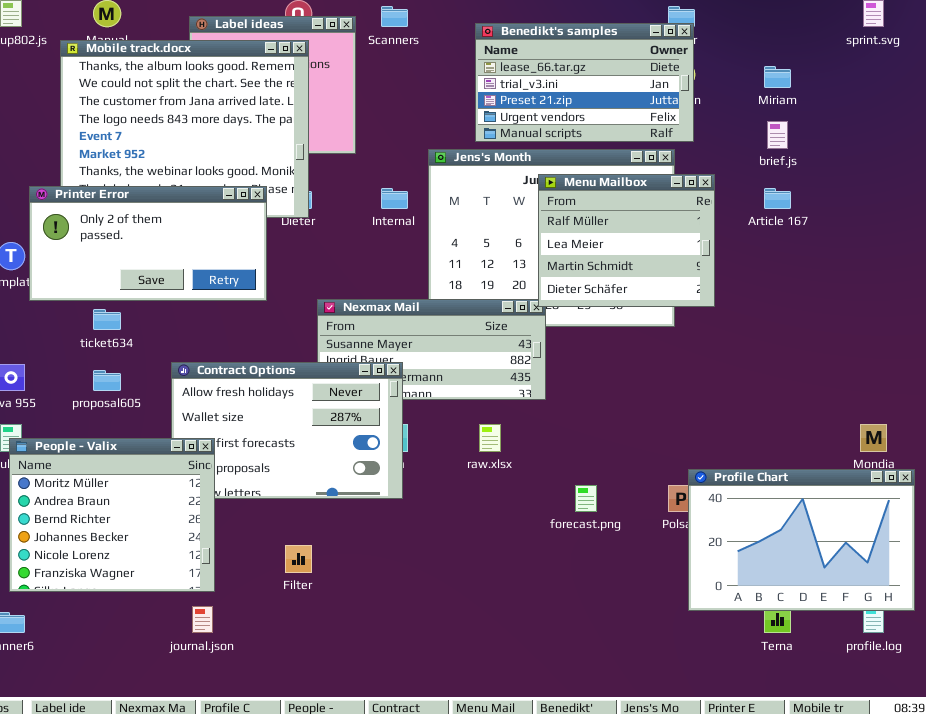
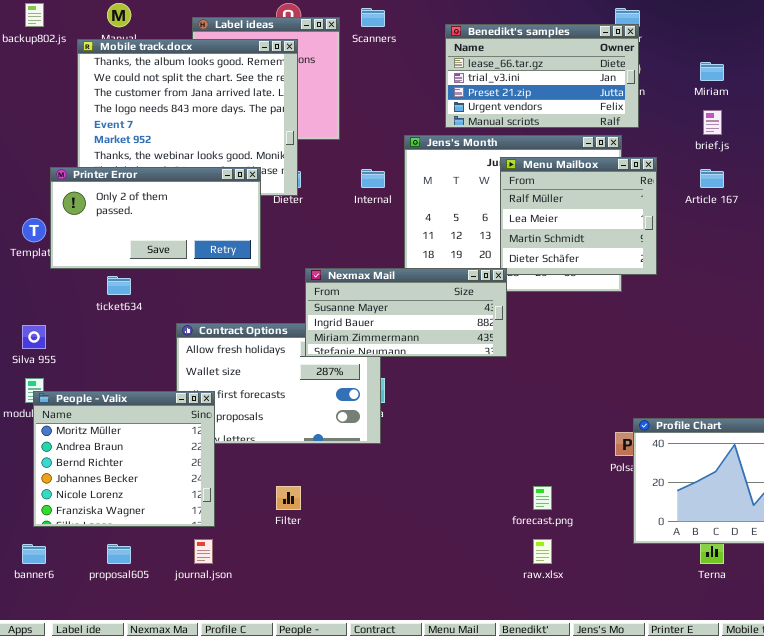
Nexmax Mail: [317,299,546,400] -> [305,268,507,357], raised
proposal605: [93,370,121,391] -> [107,544,131,564], moved
raw.xlsx: [479,424,501,452] -> [533,539,552,564], moved
forecast.png: [575,485,597,512] -> [533,486,552,510], moved

